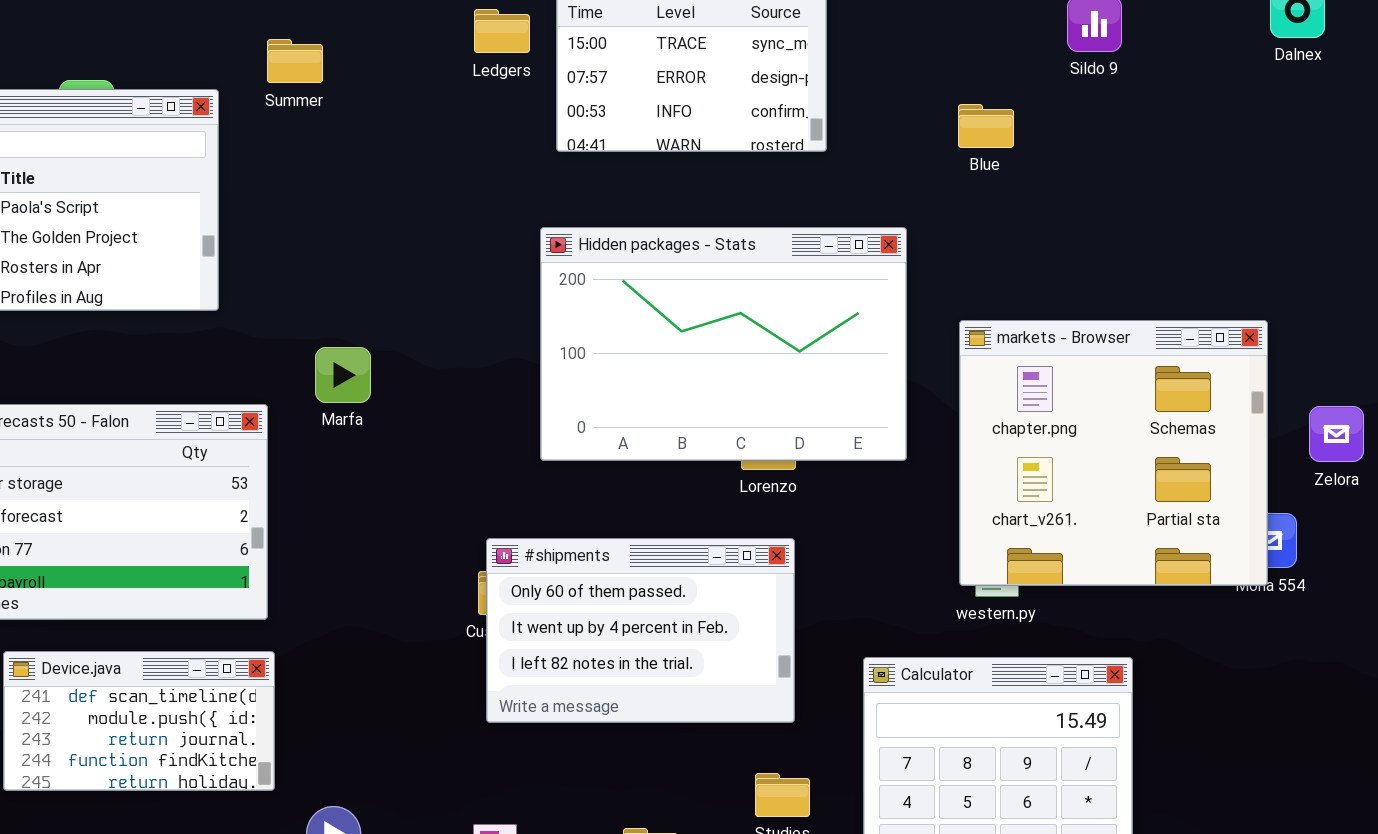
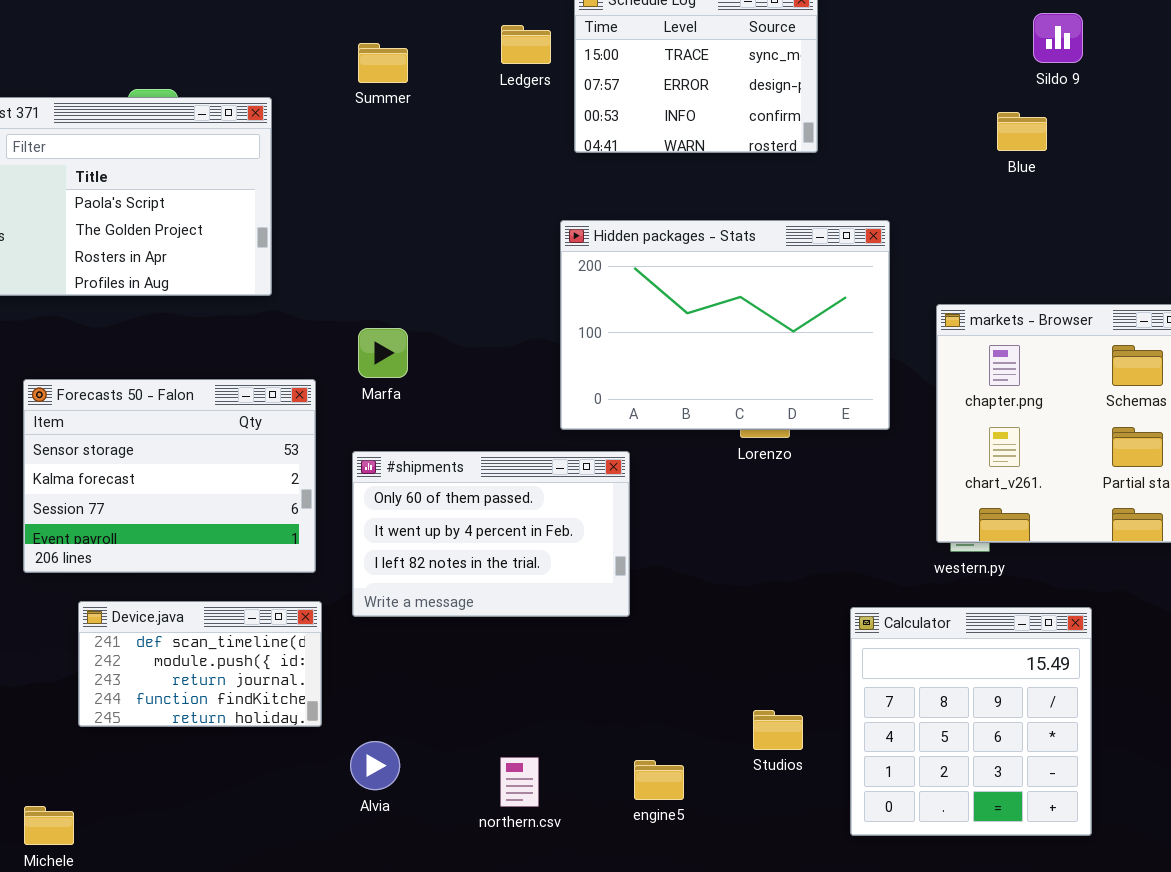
Summer: [267,39,323,83] -> [358,43,408,83], moved
Blue: [958,104,1014,148] -> [997,112,1047,151], moved
#shipments: [486,538,795,723] -> [352,451,630,617], moved

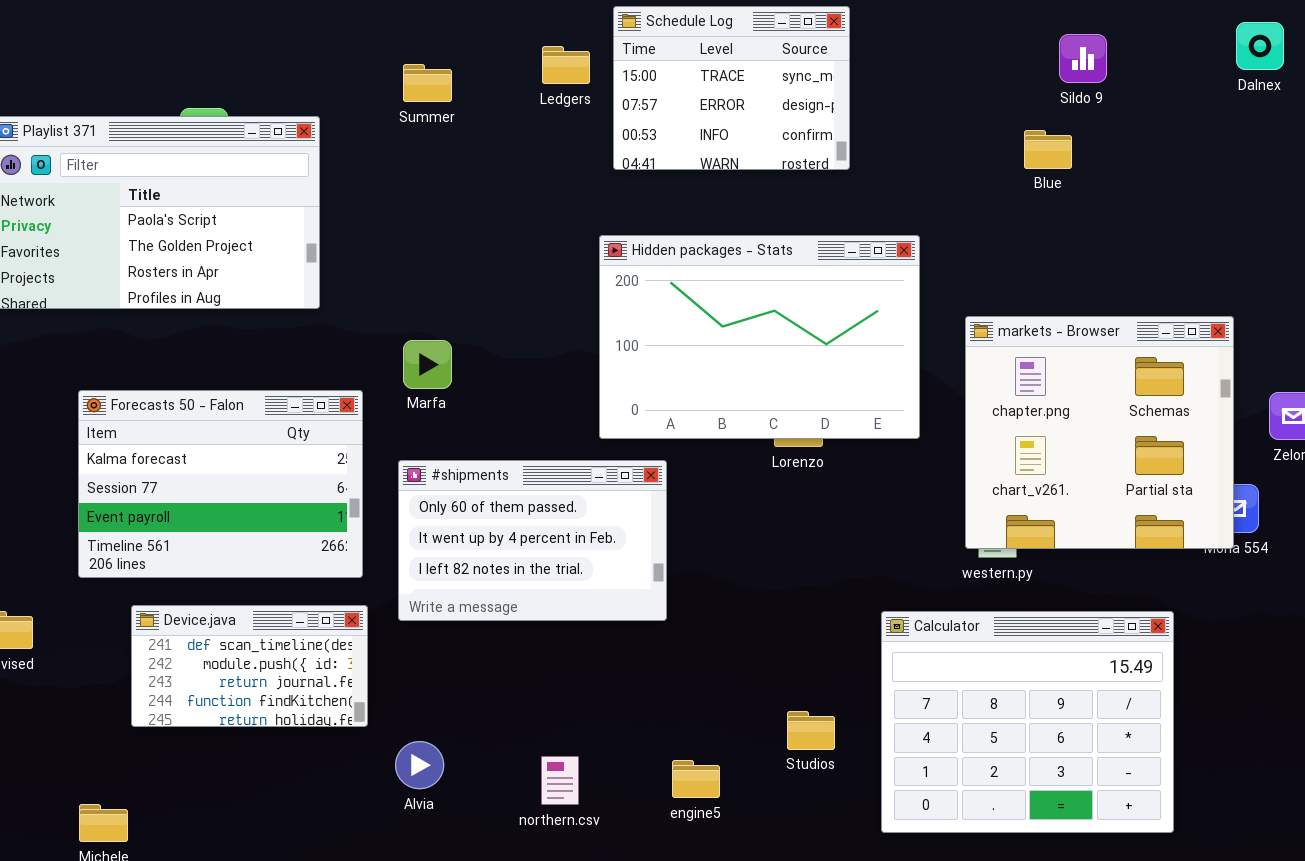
Forecasts 50 - Falon: [23,379,316,573] -> [78,390,363,578], scrolled down 1 row
Calculator: [850,607,1092,836] -> [881,611,1174,833], resized

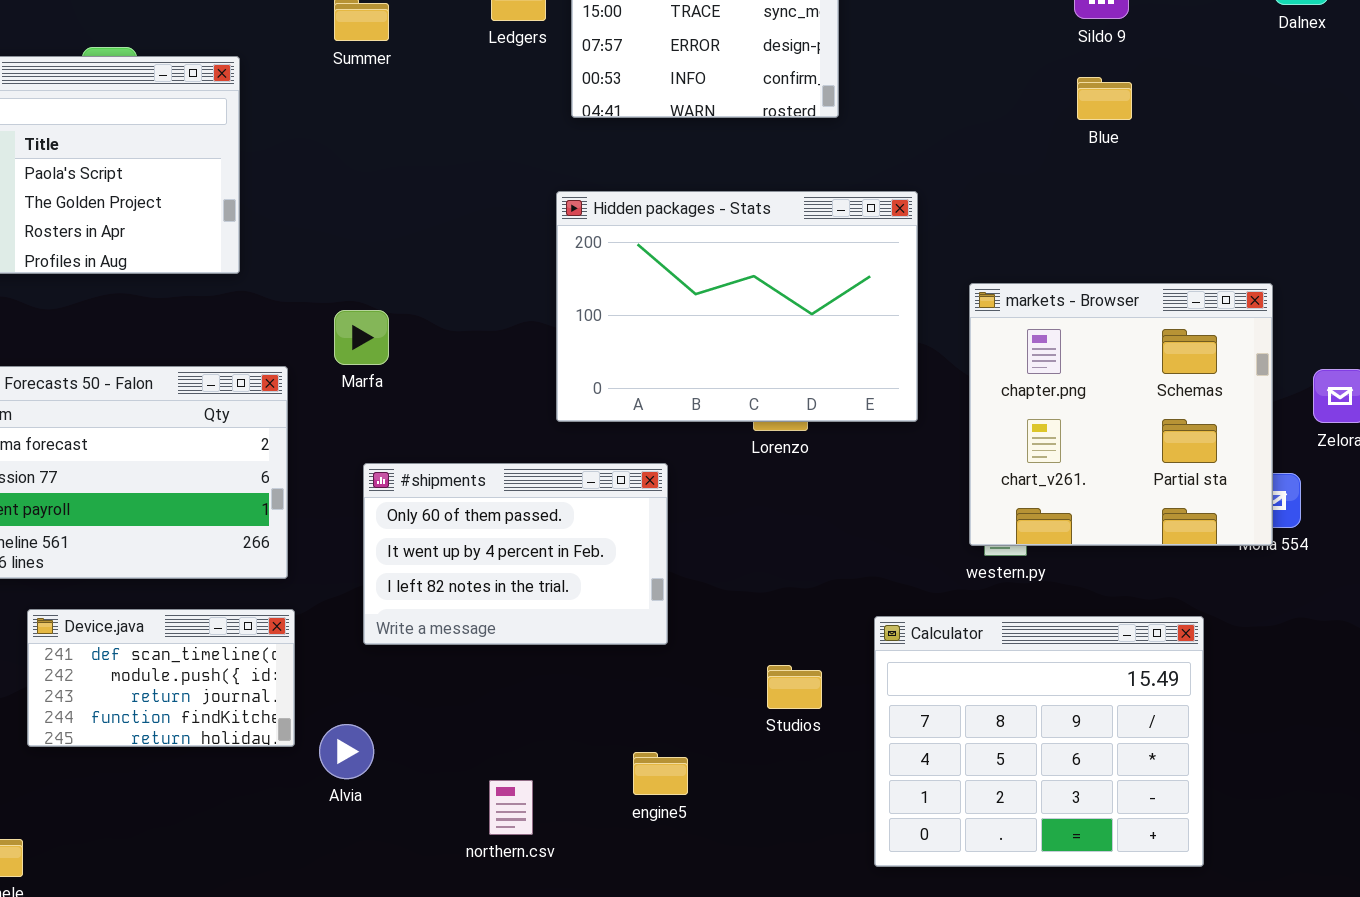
Blue: [1024,130,1072,169] -> [1077,77,1132,120], moved
#shipments: [398,460,667,621] -> [363,463,668,645], moved
Studios: [787,711,835,750] -> [767,665,822,709], moved
Alvia: [395,741,444,789] -> [319,724,374,779], moved
engine5: [672,760,720,798] -> [633,752,688,795], moved

